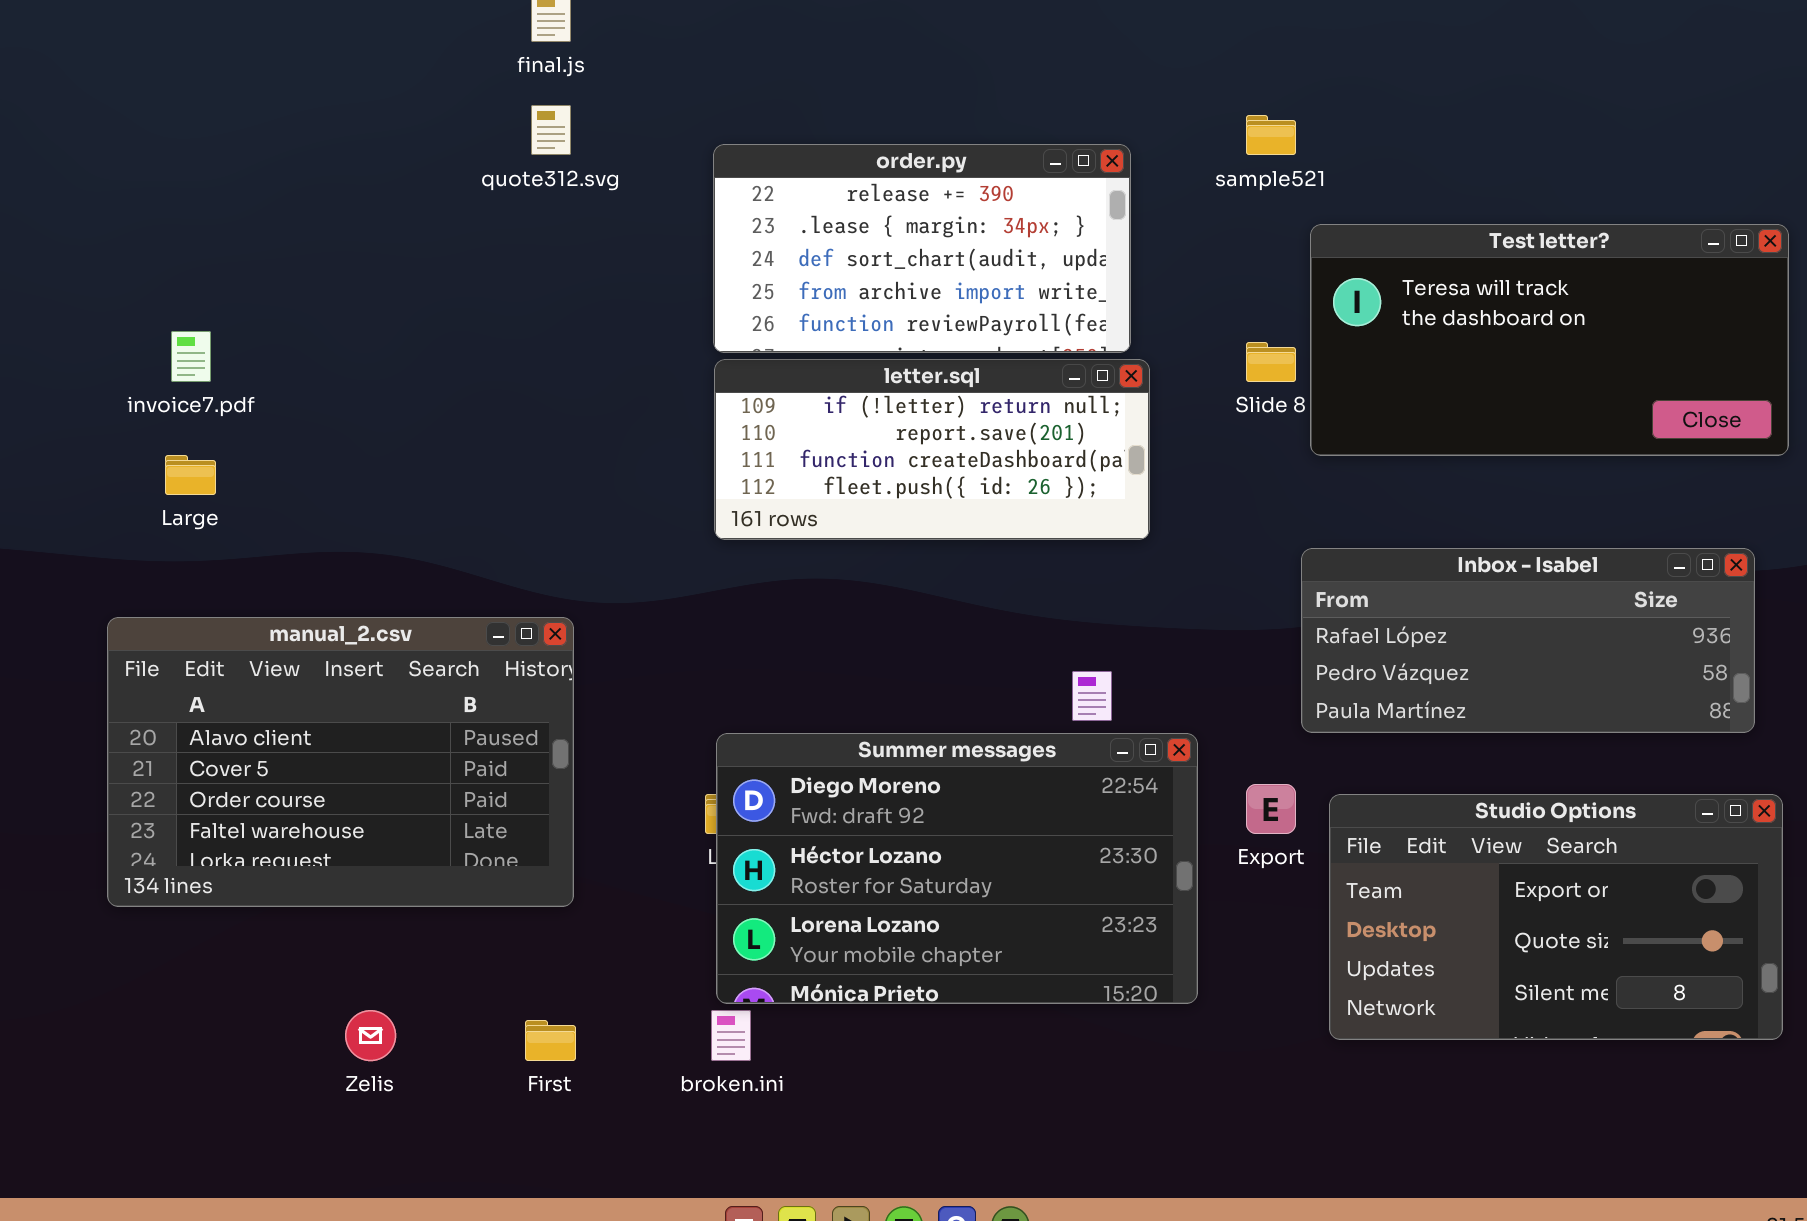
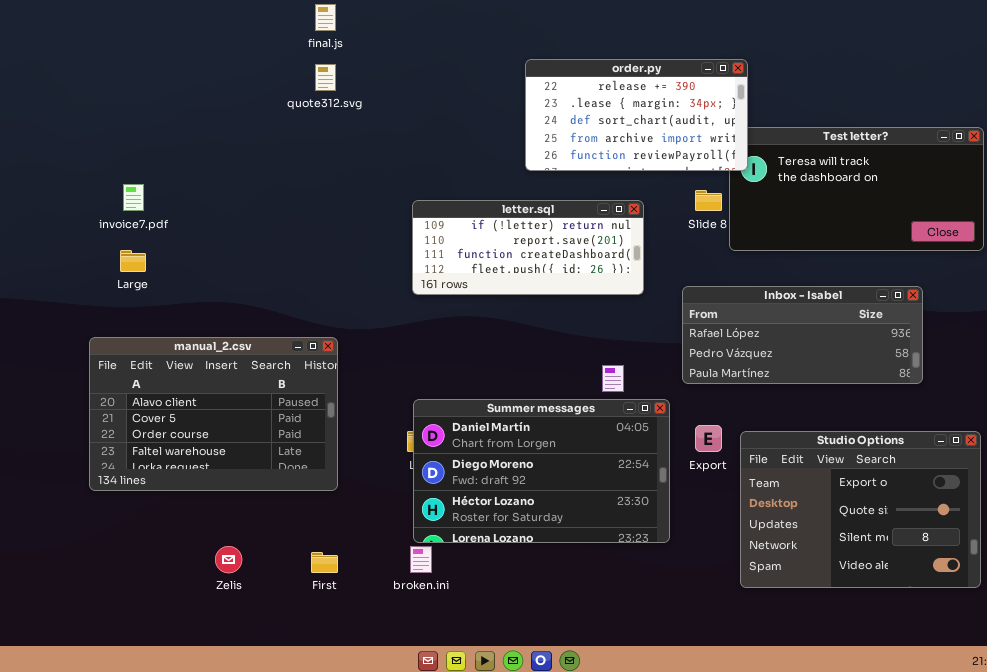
order.py: [713,144,1131,353] -> [525,59,748,171], moved
Inbox - Isabel: [1301,548,1755,733] -> [682,286,923,384], moved
Summer messages: [716,733,1198,1004] -> [413,399,670,543], scrolled up 1 row
Studio Options: [1329,794,1783,1040] -> [740,431,981,588], resized

